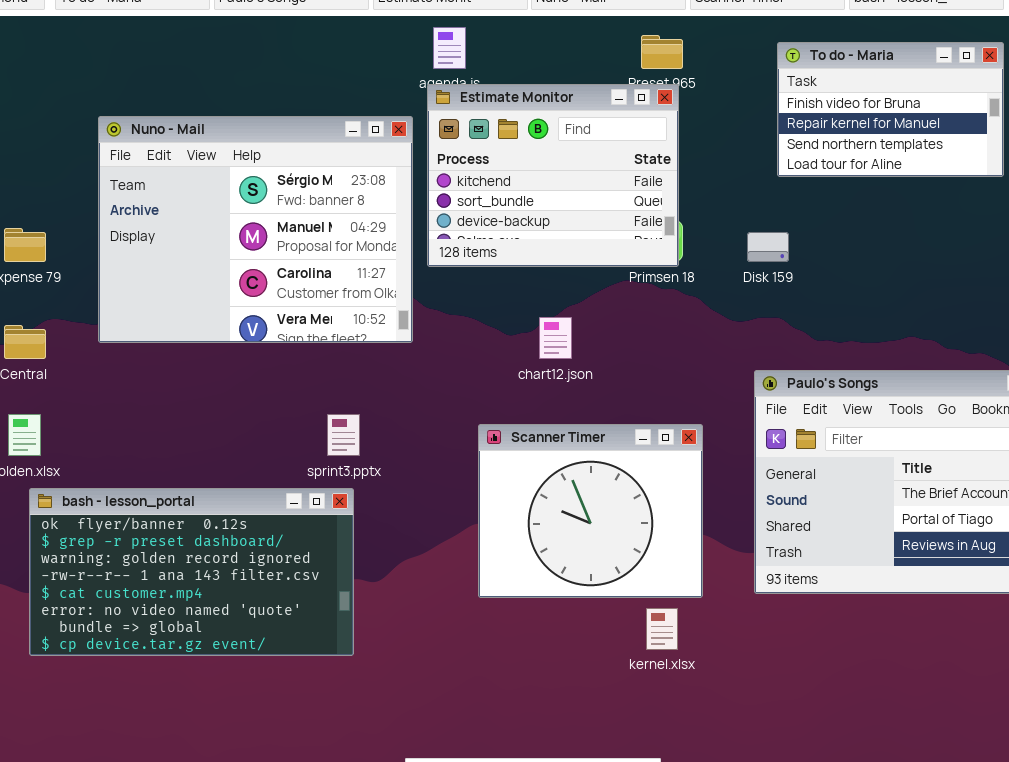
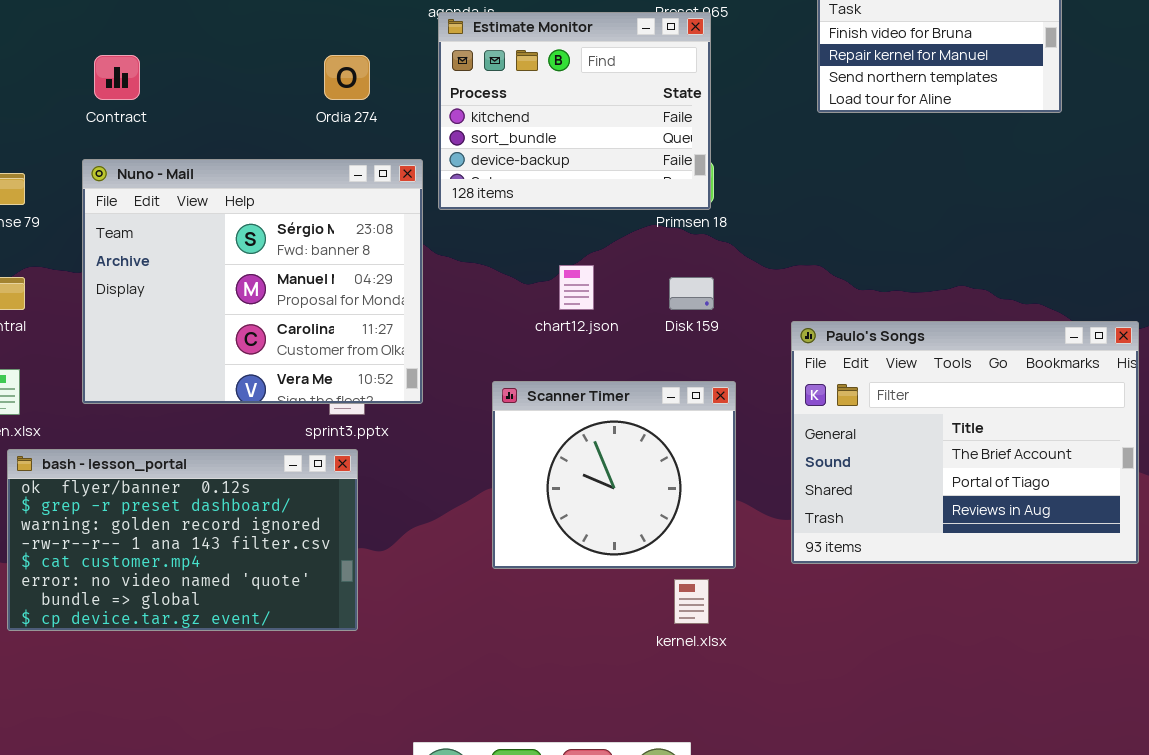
Nuno - Mail: [98,116,413,343] -> [82,159,423,404], moved
Disk 159: [747,232,789,262] -> [669,277,714,310], moved

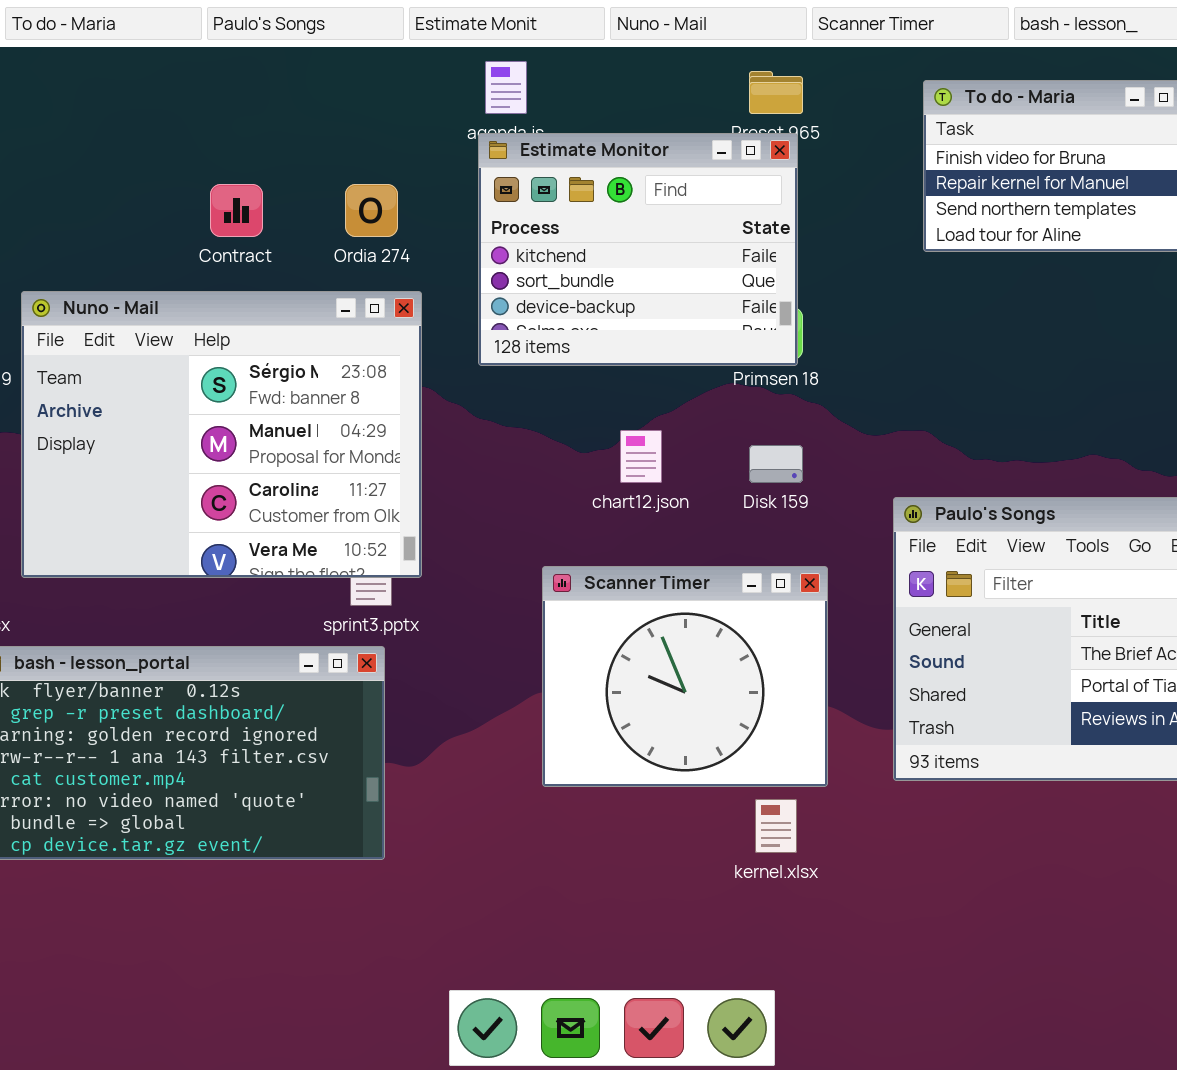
Contract: [94,55,140,100] -> [210,184,263,237], moved
Nuno - Mail: [82,159,423,404] -> [21,291,422,578], moved

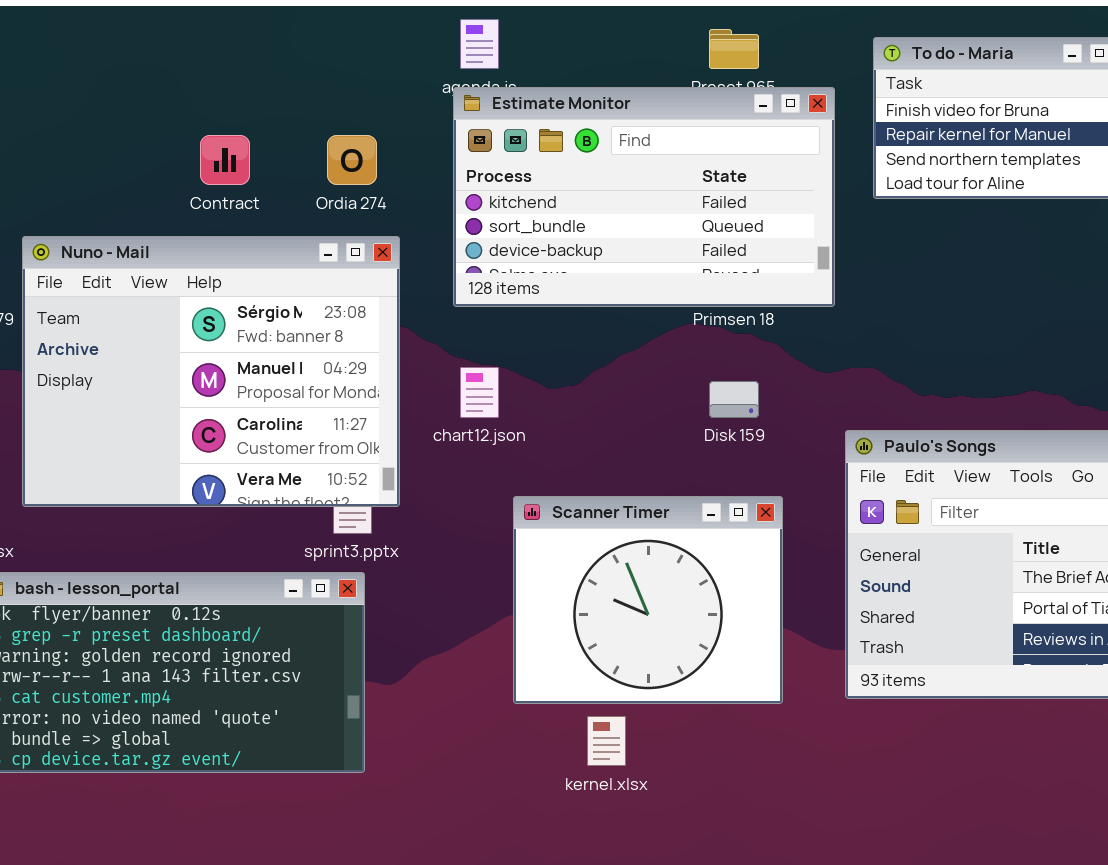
Estimate Monitor: [478,133,798,366] -> [453,87,835,307], resized
chart12.json: [620,430,662,483] -> [460,367,499,418], moved
kernel.xlsx: [755,799,797,853] -> [587,716,626,766], moved

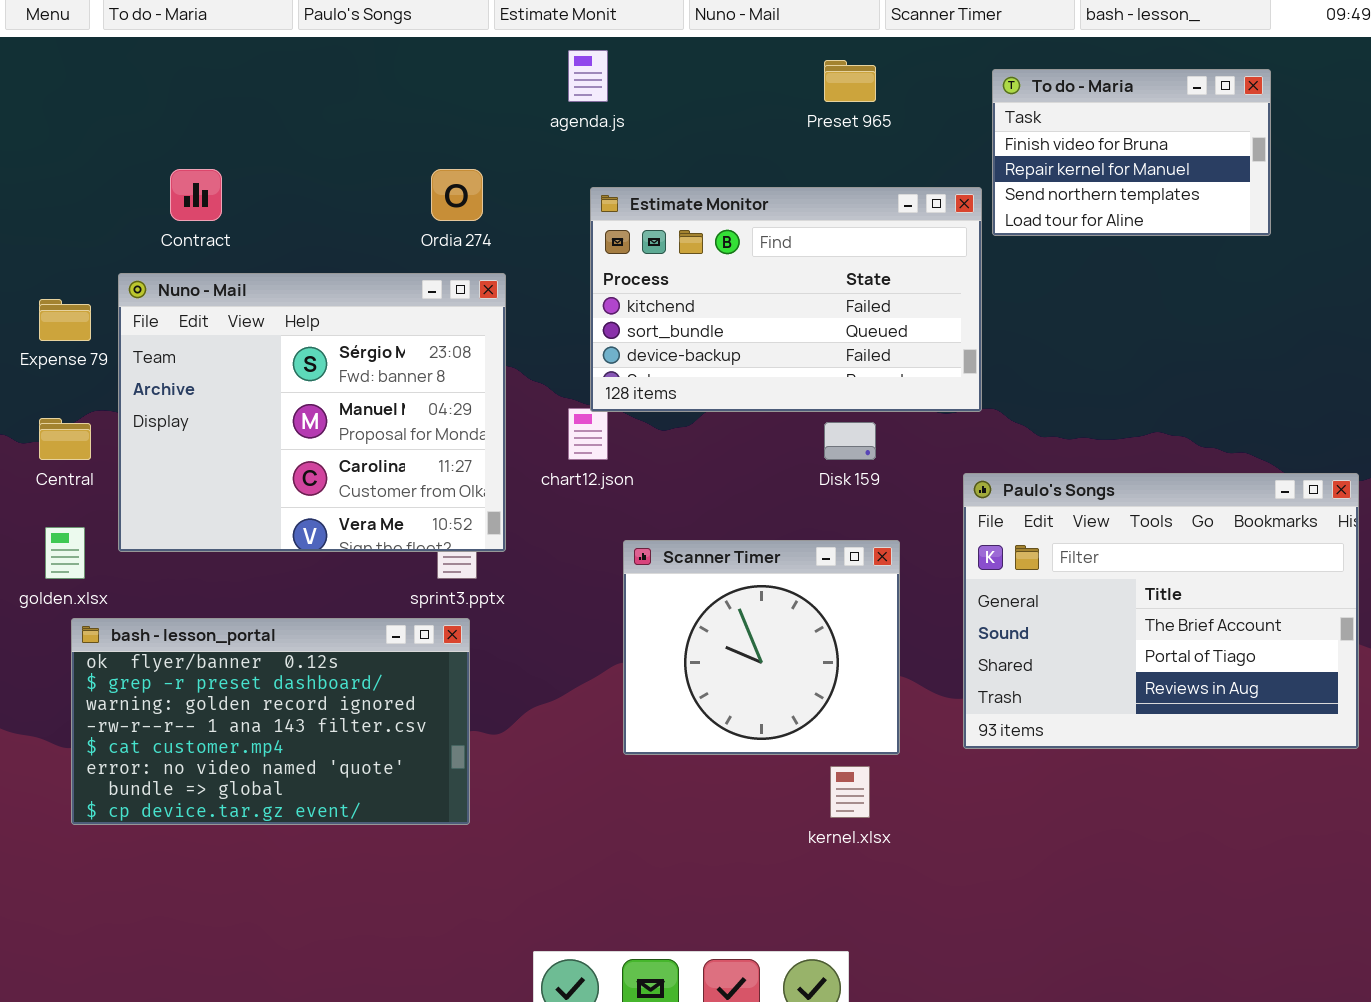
Estimate Monitor: [453,87,835,307] -> [590,187,982,412], moved
Contract: [200,135,250,185] -> [170,169,222,221], moved
kernel.xlsx: [587,716,626,766] -> [830,766,870,818], moved

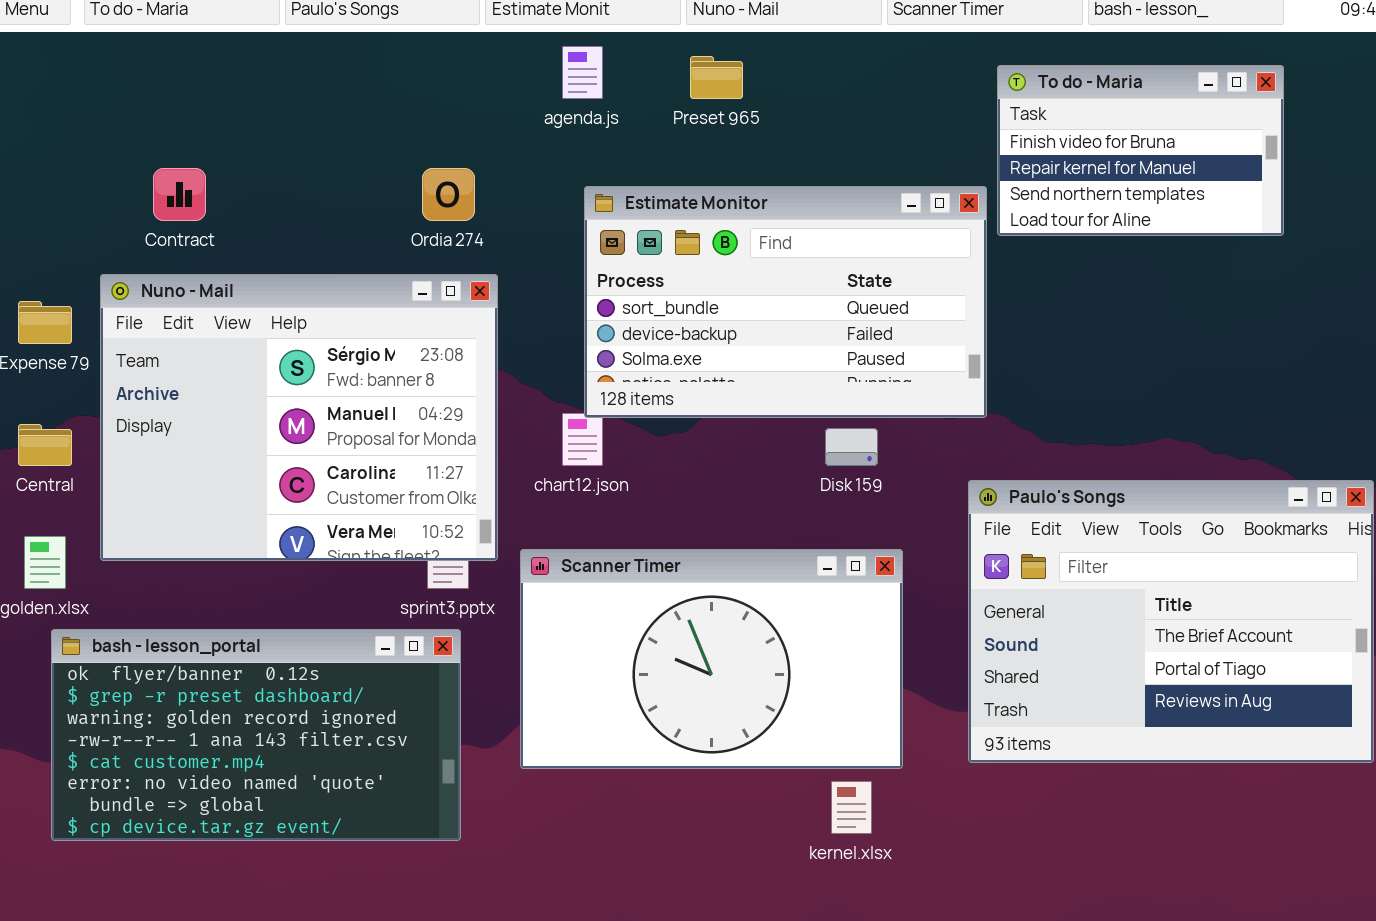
Preset 965: [824,60,876,102] -> [690,56,743,99], moved
Estimate Monitor: [590,187,982,412] -> [584,186,987,418], scrolled down 1 row
Scanner Timer: [623,540,900,755] -> [520,549,903,769], resized

